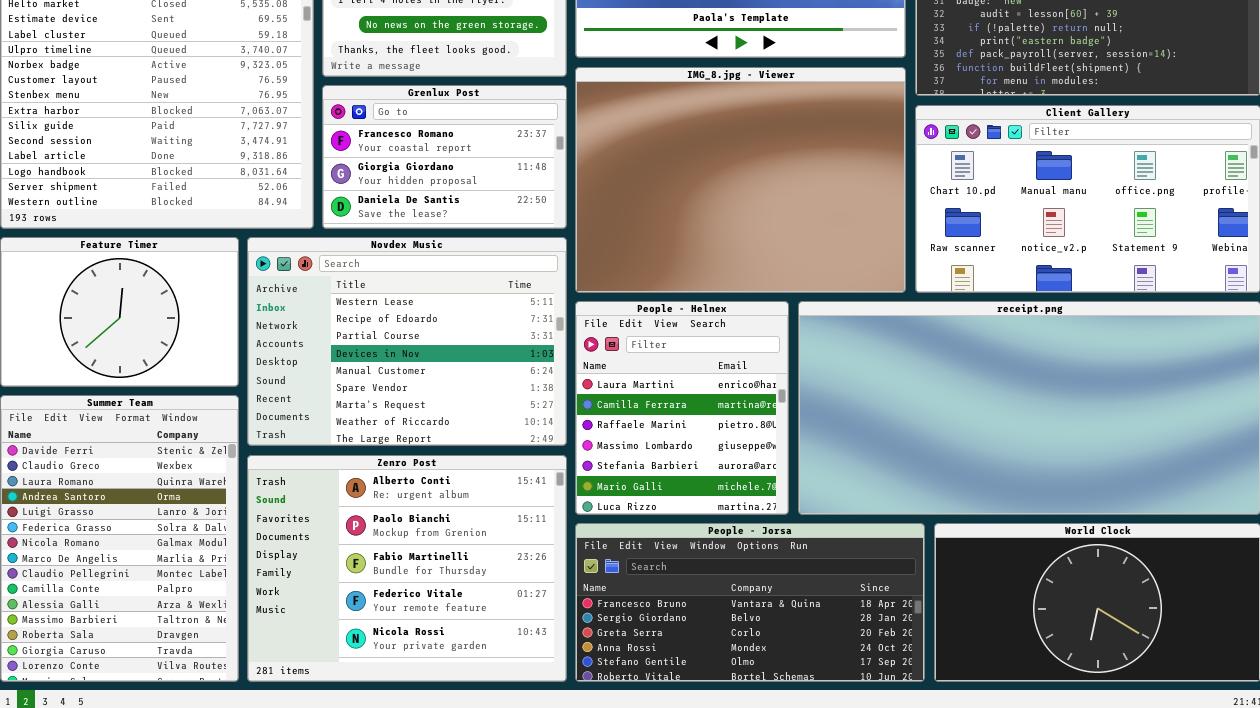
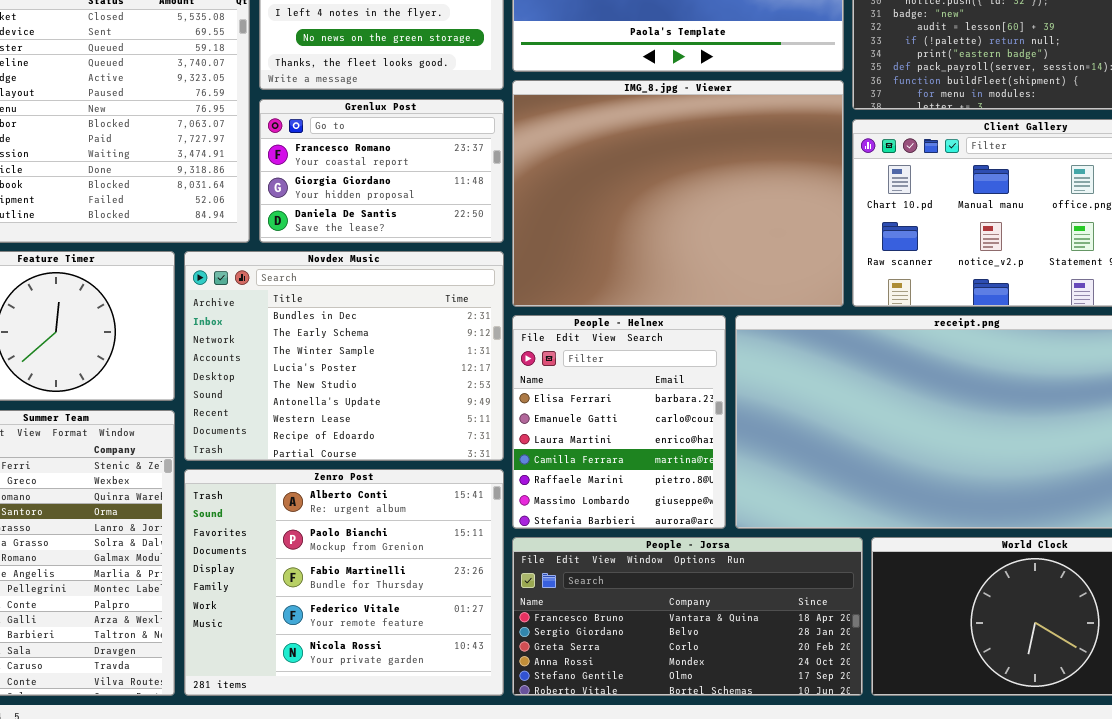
Novdex Music: [247,237,567,446] -> [184,251,504,461], scrolled up 6 rows
People - Helnex: [575,301,789,515] -> [512,315,726,529], scrolled up 2 rows

